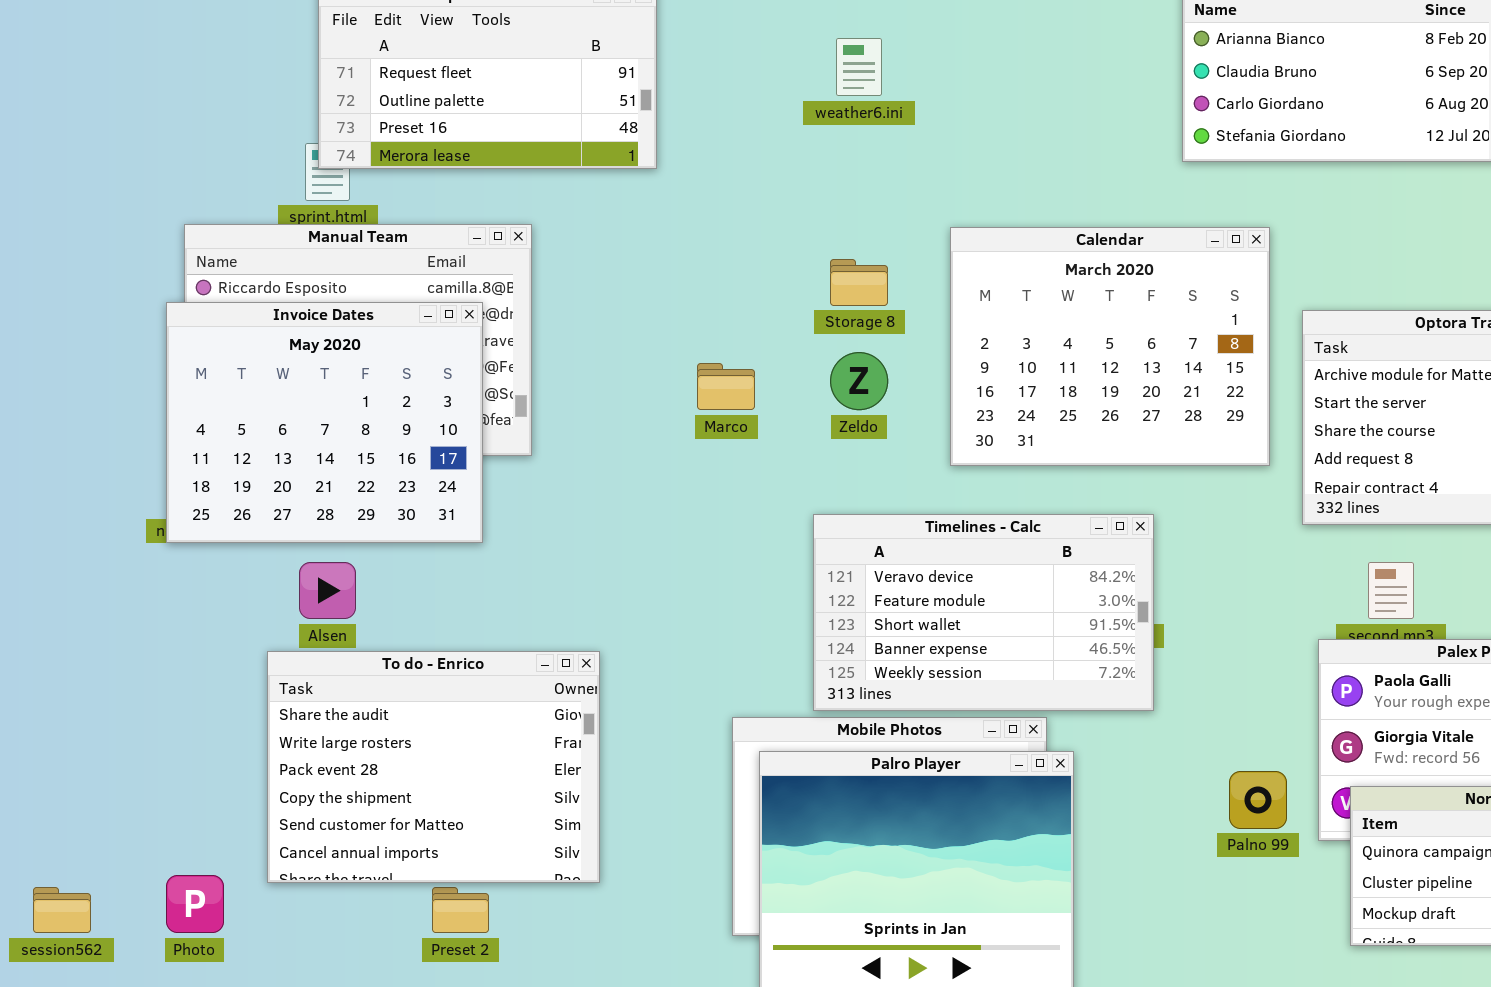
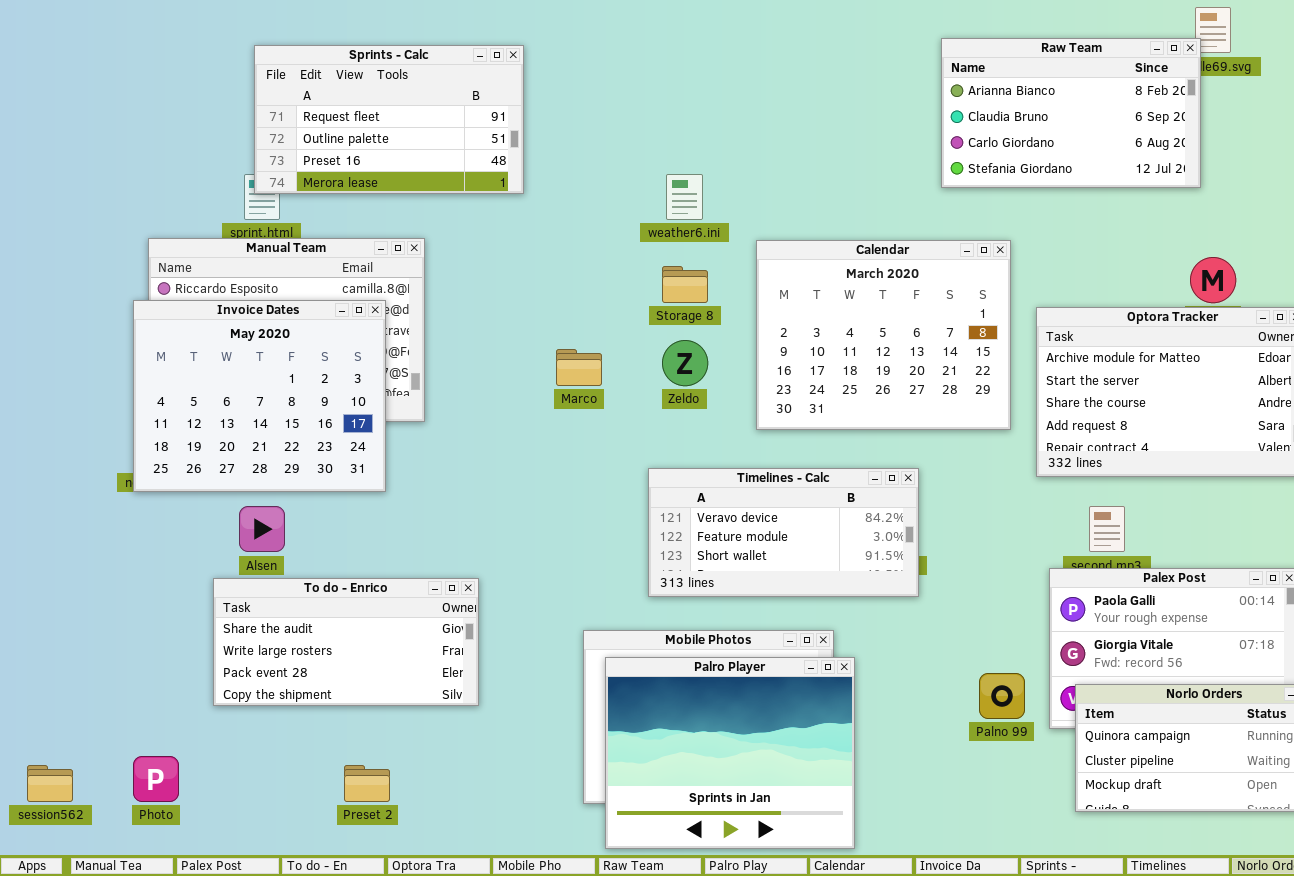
weather6.ini: [836,38,882,96] -> [666,174,703,220], moved
Timelines - Calc: [813,514,1154,711] -> [648,468,919,597], resized
To do - Enrico: [267,651,600,883] -> [213,578,479,706], resized

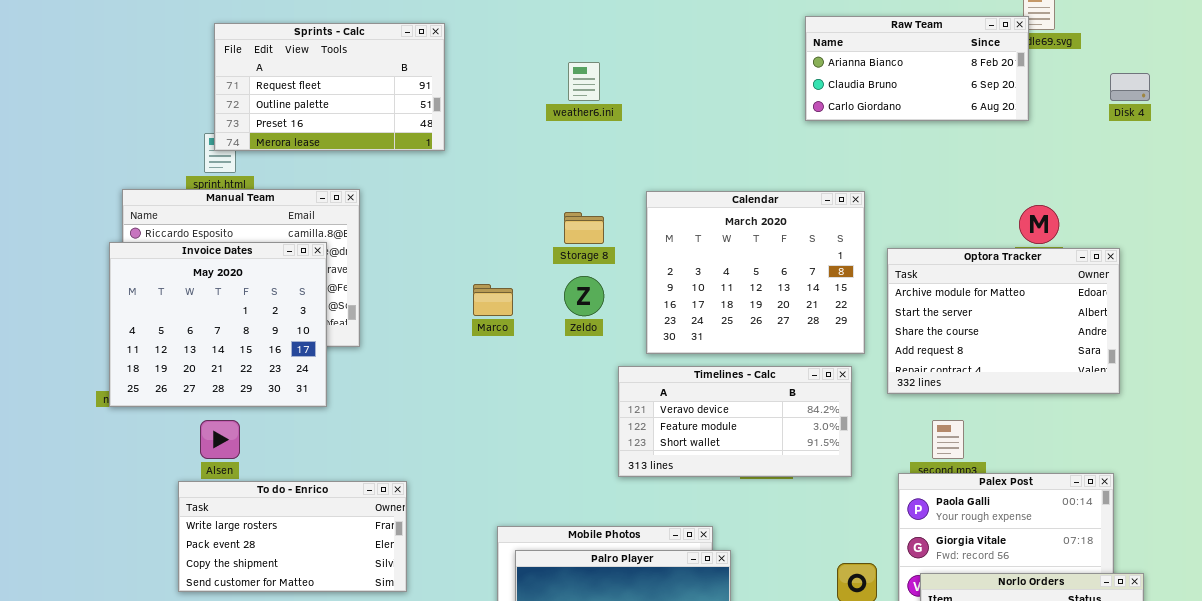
Raw Team: [941,38,1201,188] -> [805,16,1029,121], resized
weather6.ini: [666,174,703,220] -> [568,62,600,101], moved
Timelines - Calc: [648,468,919,597] -> [618,366,852,477], moved
To do - Enrico: [213,578,479,706] -> [178,481,407,592], scrolled down 1 row

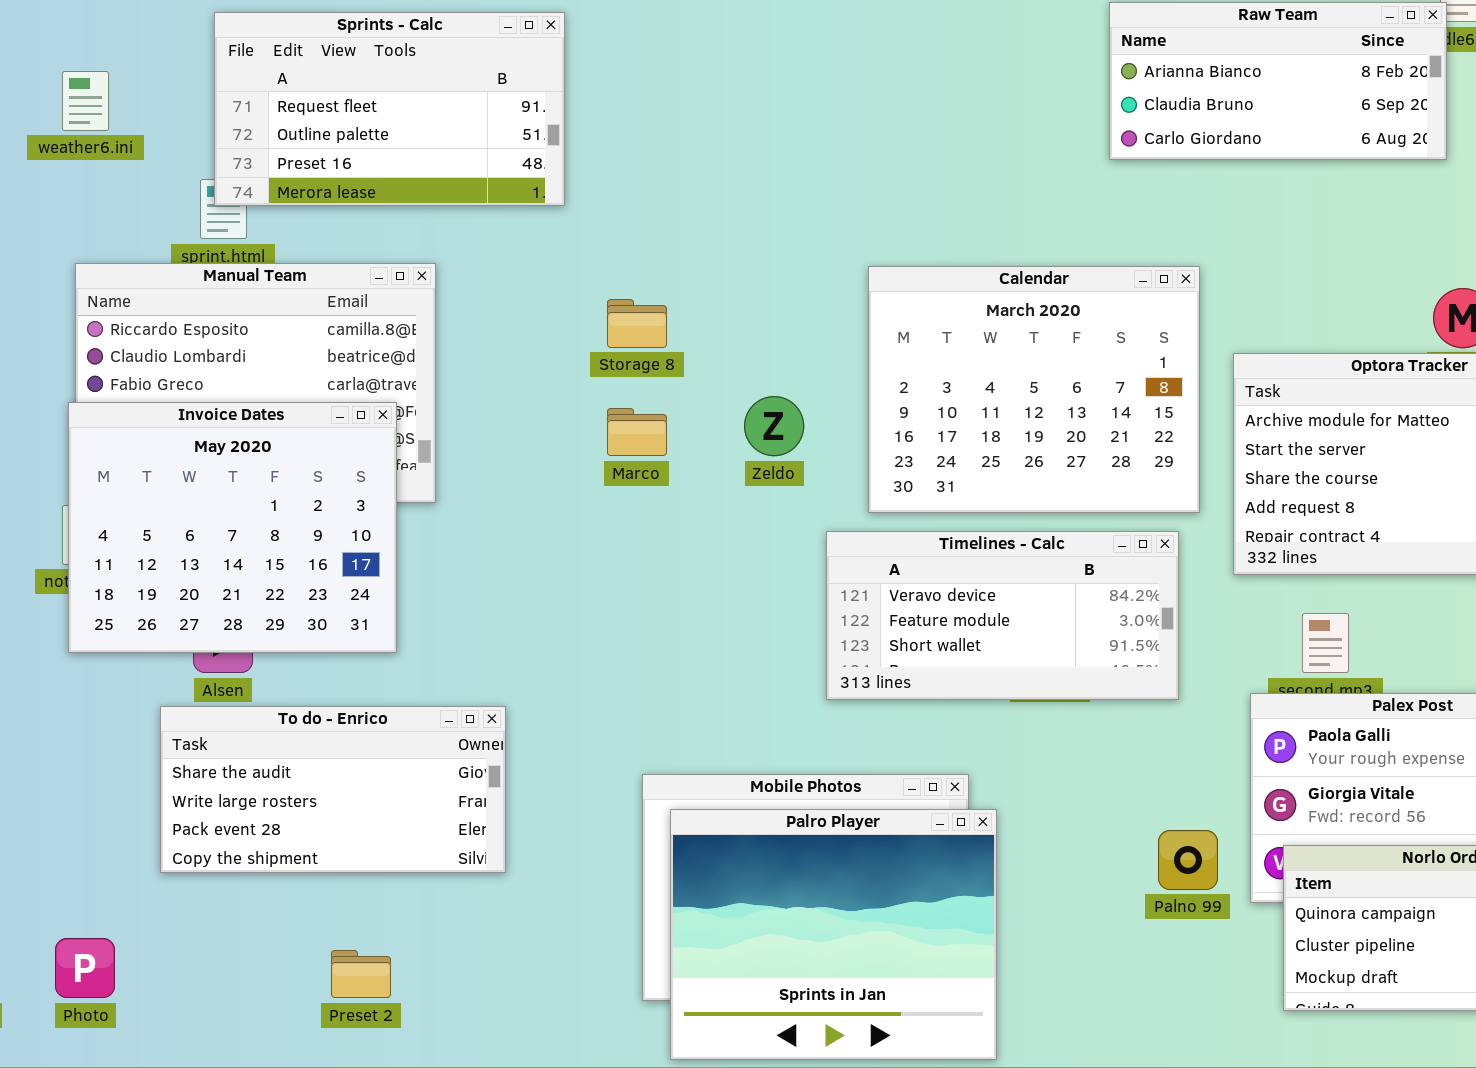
weather6.ini: [568,62,600,101] -> [62,71,109,131], moved
Storage 8: [564,212,604,244] -> [607,299,667,348], moved
Invoice Dates: [109,242,327,407] -> [68,402,397,653], moved
To do - Enrico: [178,481,407,592] -> [160,706,506,873], scrolled up 1 row

